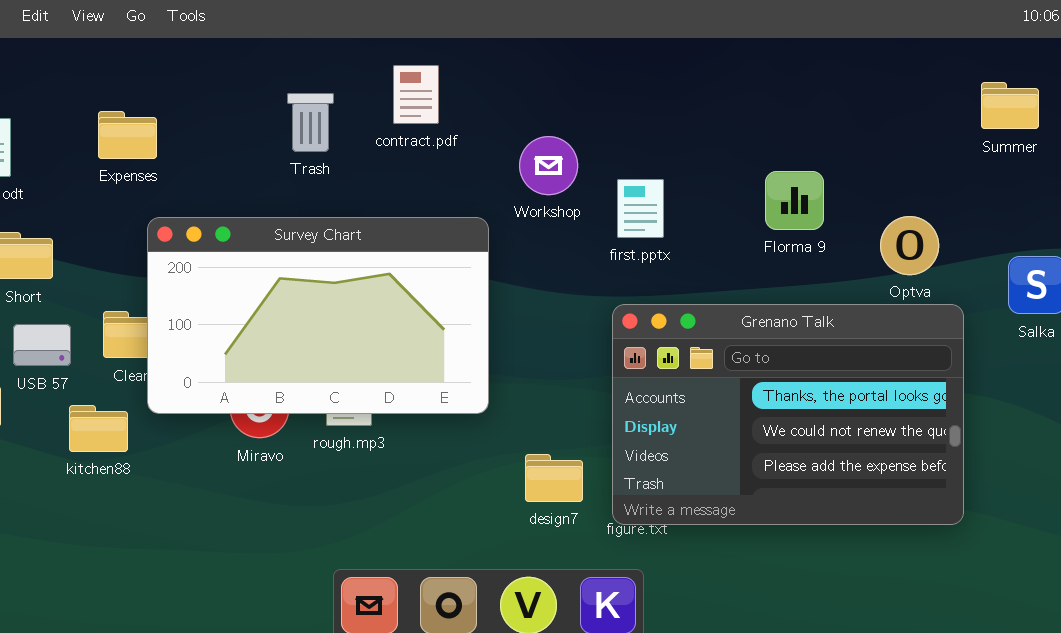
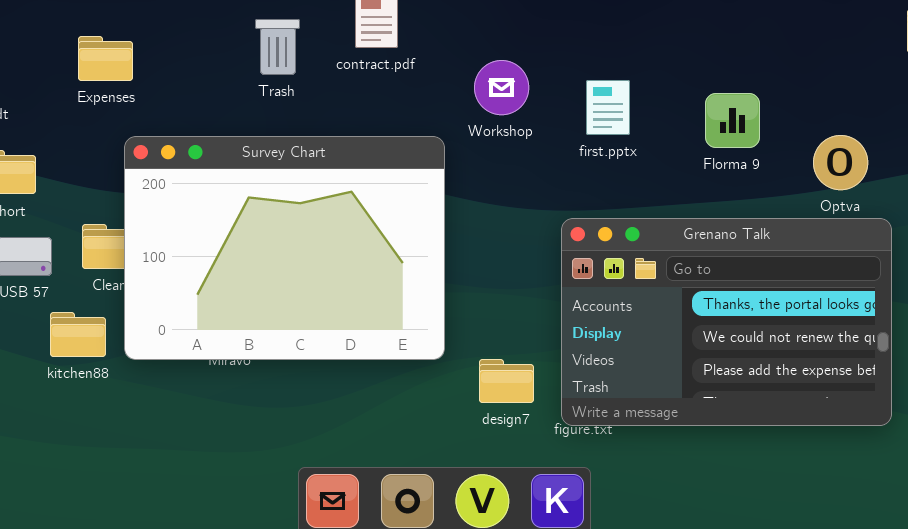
first.pptx: [617,179,664,238] -> [586,80,630,135], moved
Survey Chart: [147,217,489,414] -> [124,136,445,360], resized

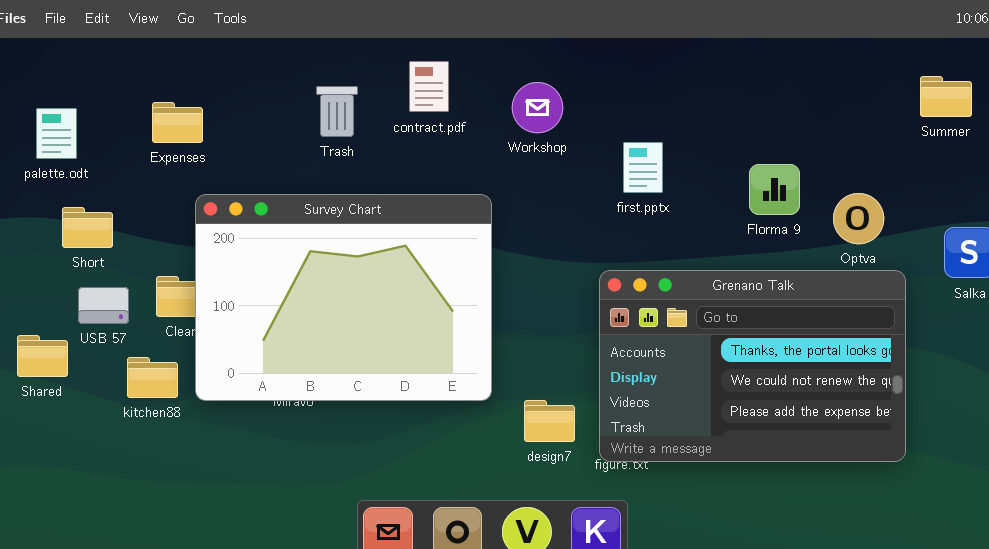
Workshop: [474,60,529,115] -> [512,82,563,133], moved
Florma 9: [705,93,760,148] -> [749,164,800,215], moved

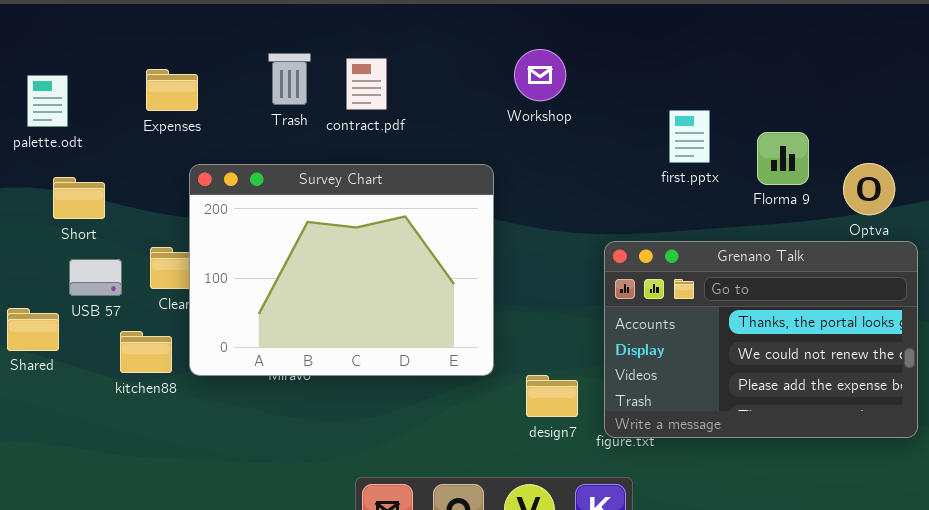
contract.pdf: [409,61,449,112] -> [346,58,387,110], moved
Trash: [316,86,358,137] -> [268,53,311,105], moved
first.pptx: [623,142,663,193] -> [669,110,710,163], moved

